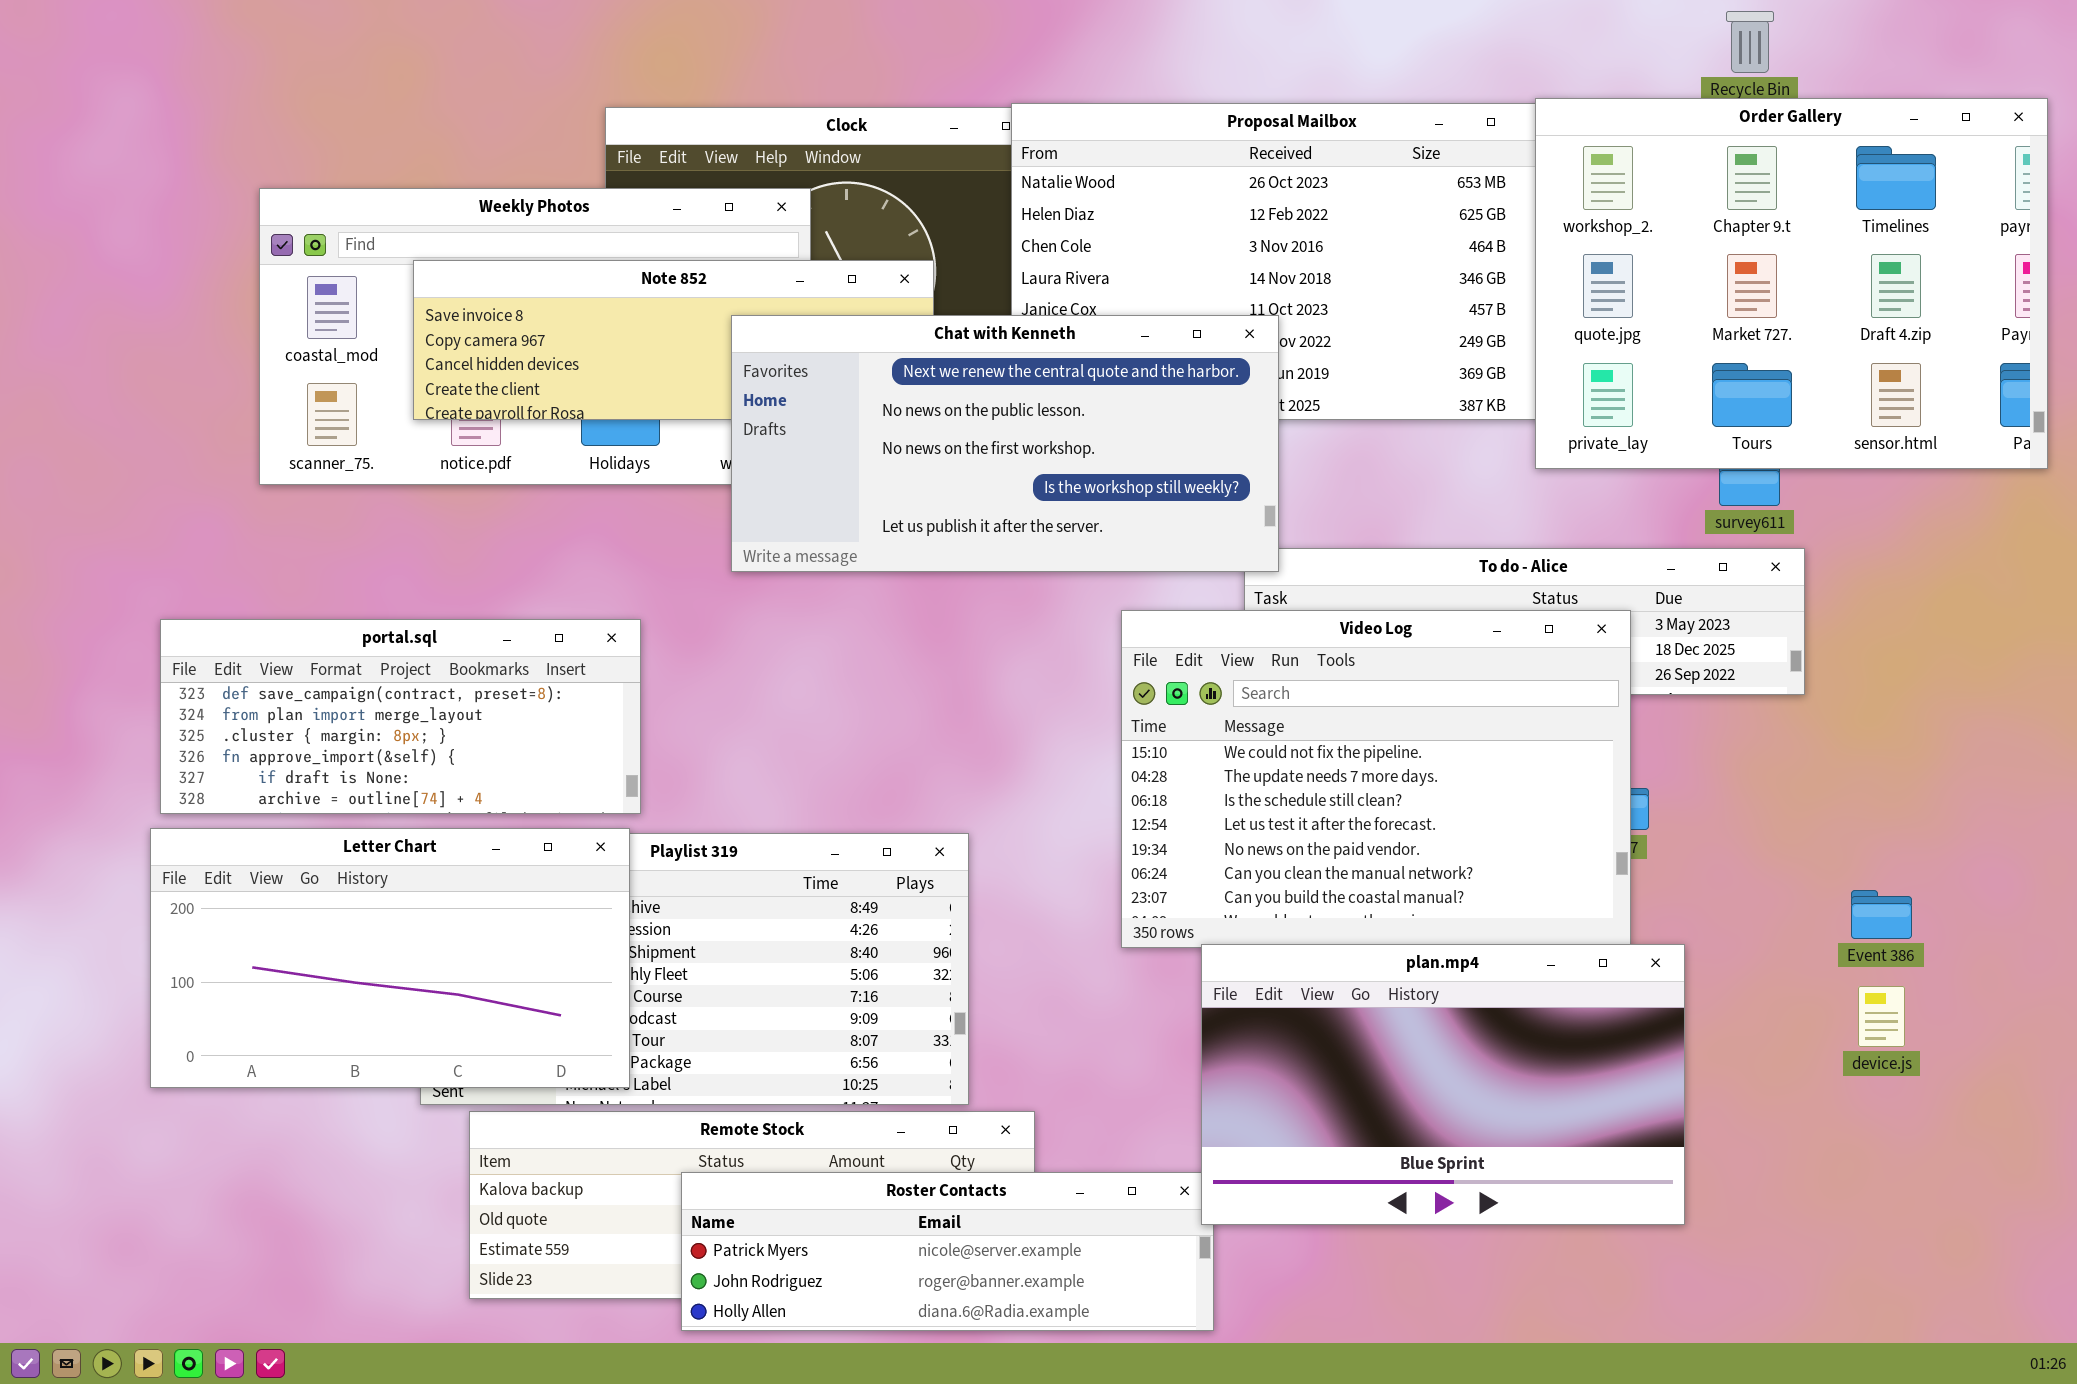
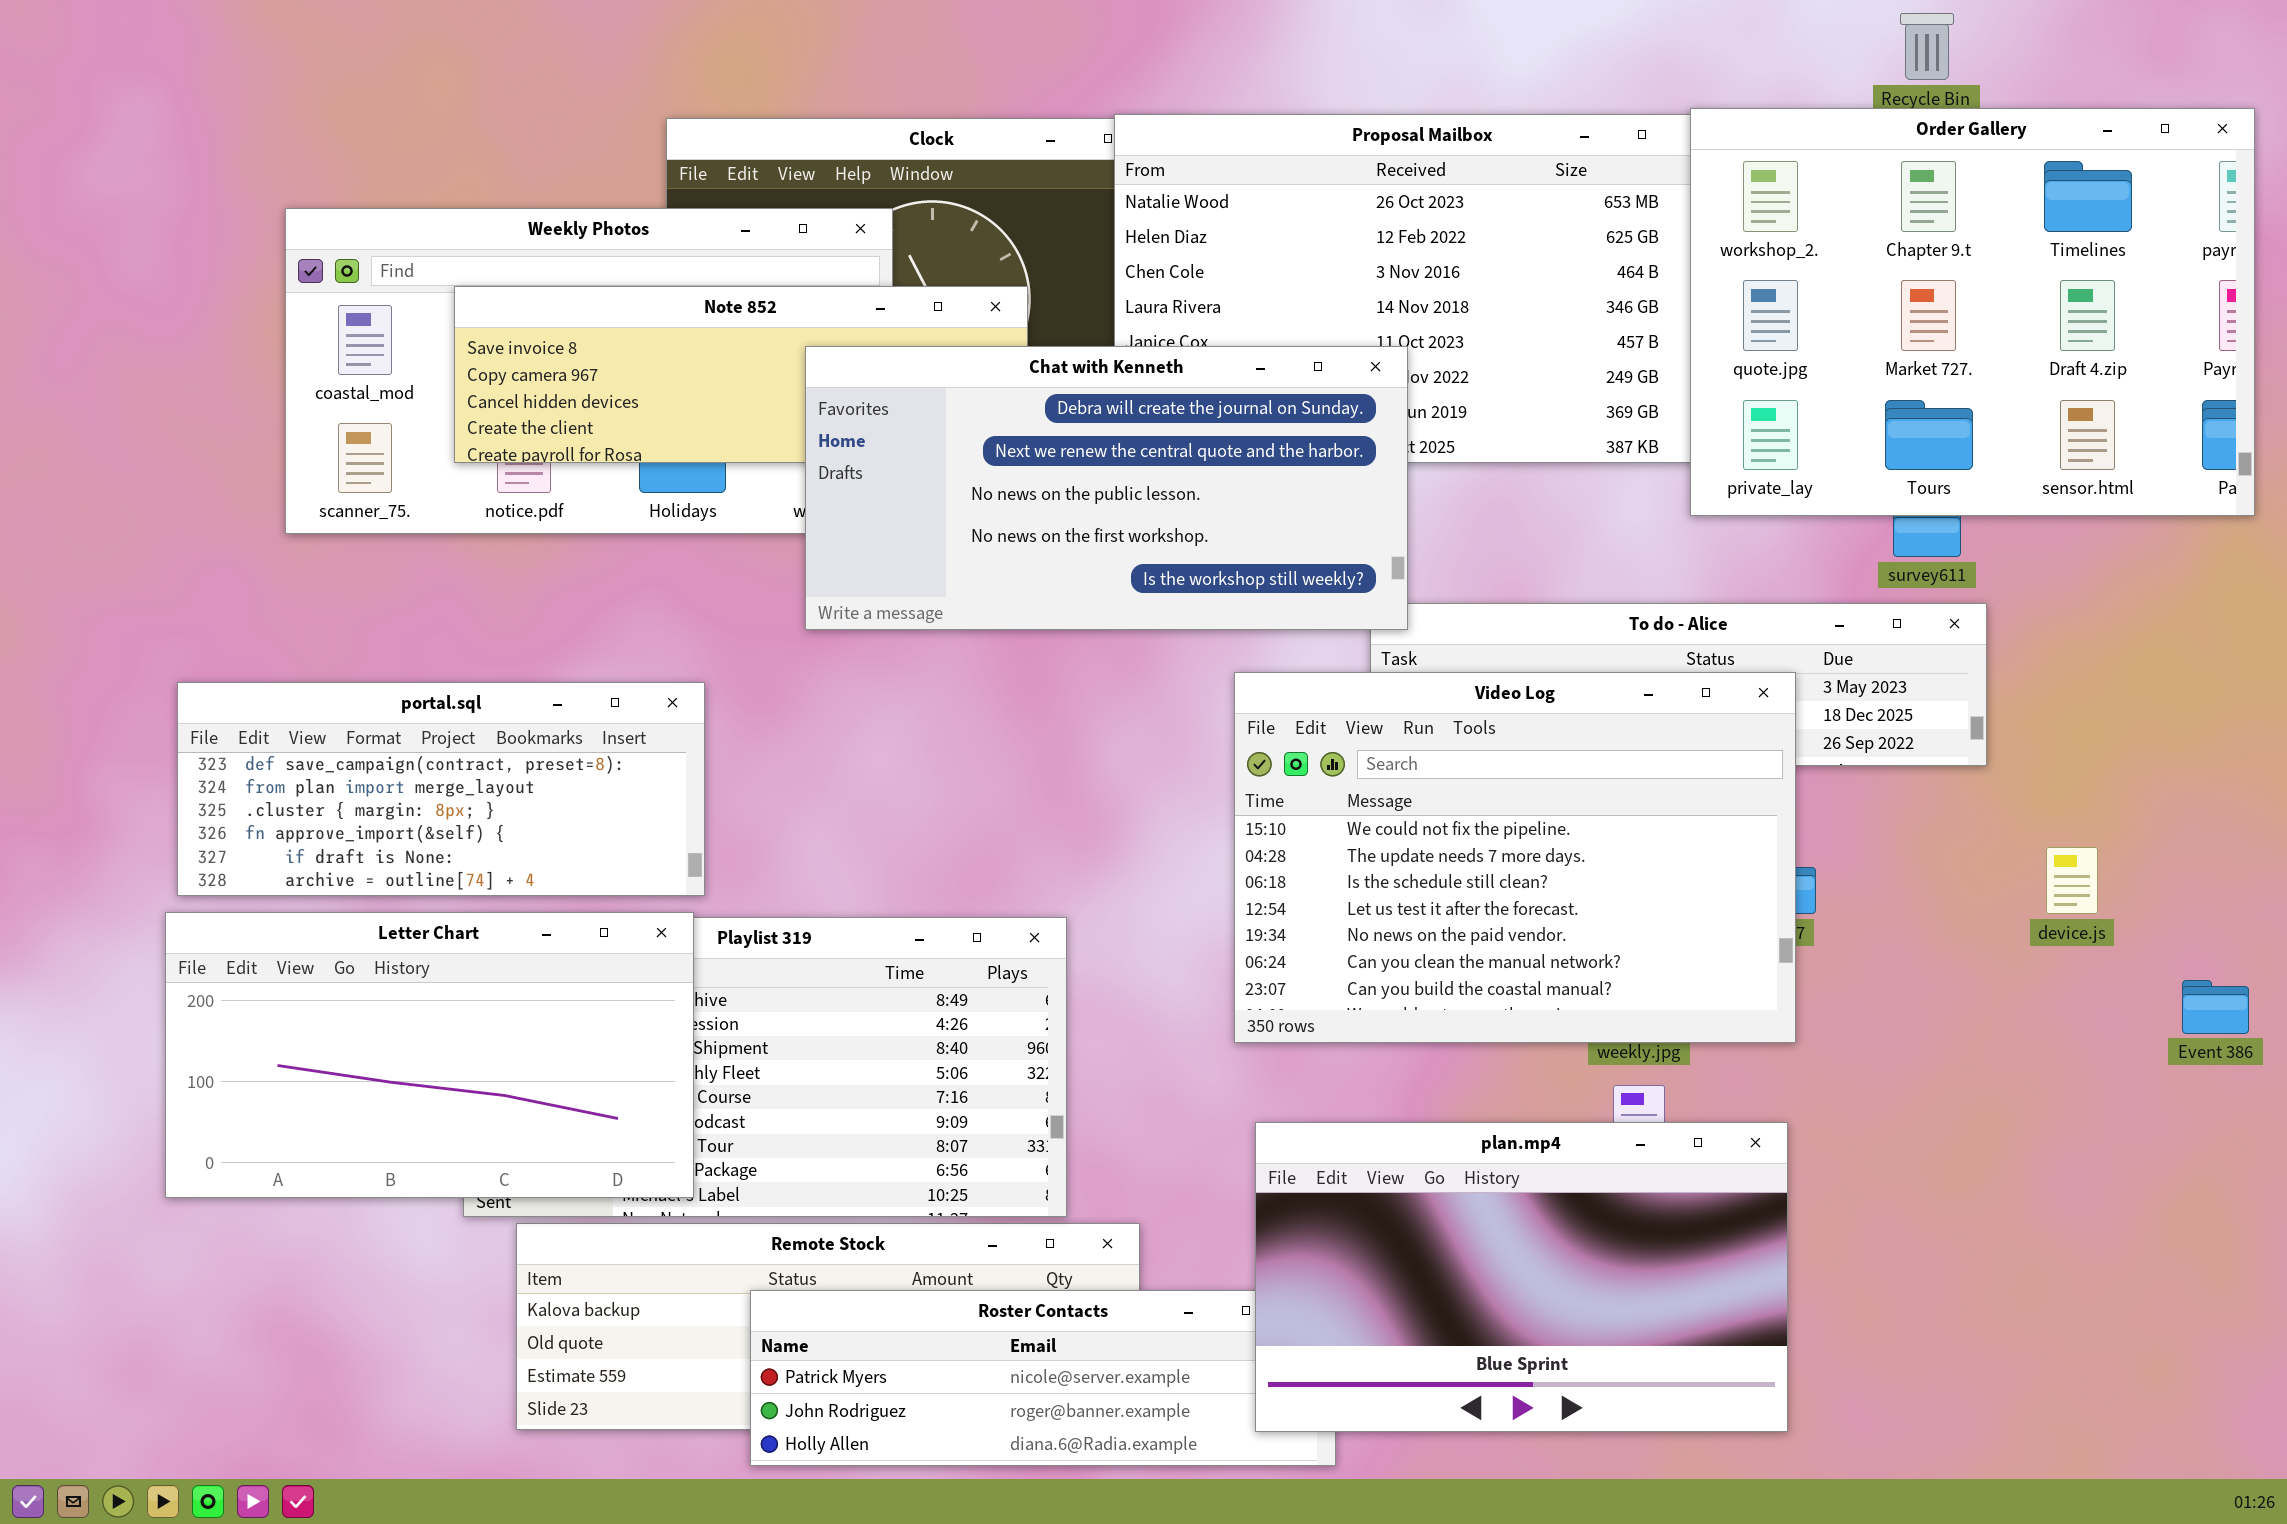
Chat with Kenneth: [731,315,1279,572] -> [805,346,1408,630], scrolled up 1 row
Event 386: [1851,890,1912,939] -> [2182,980,2249,1034], moved
plan.mp4: [1201,944,1685,1225] -> [1255,1122,1788,1432], moved
device.js: [1858,986,1905,1047] -> [2046,847,2098,914], moved

